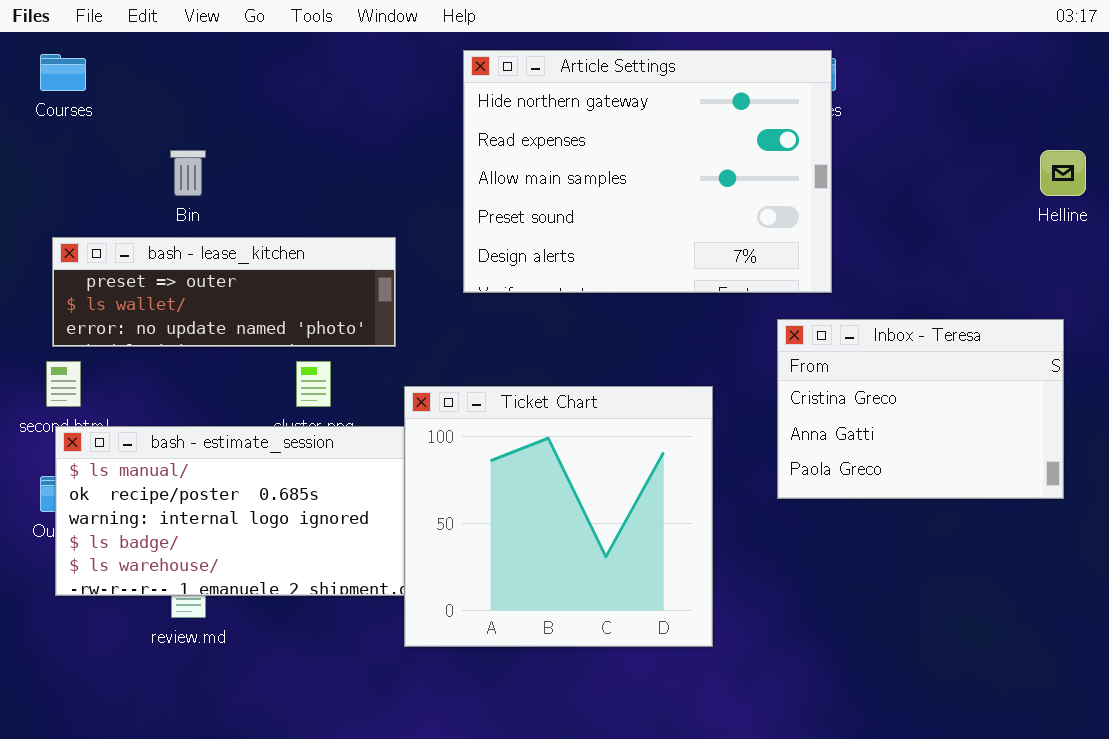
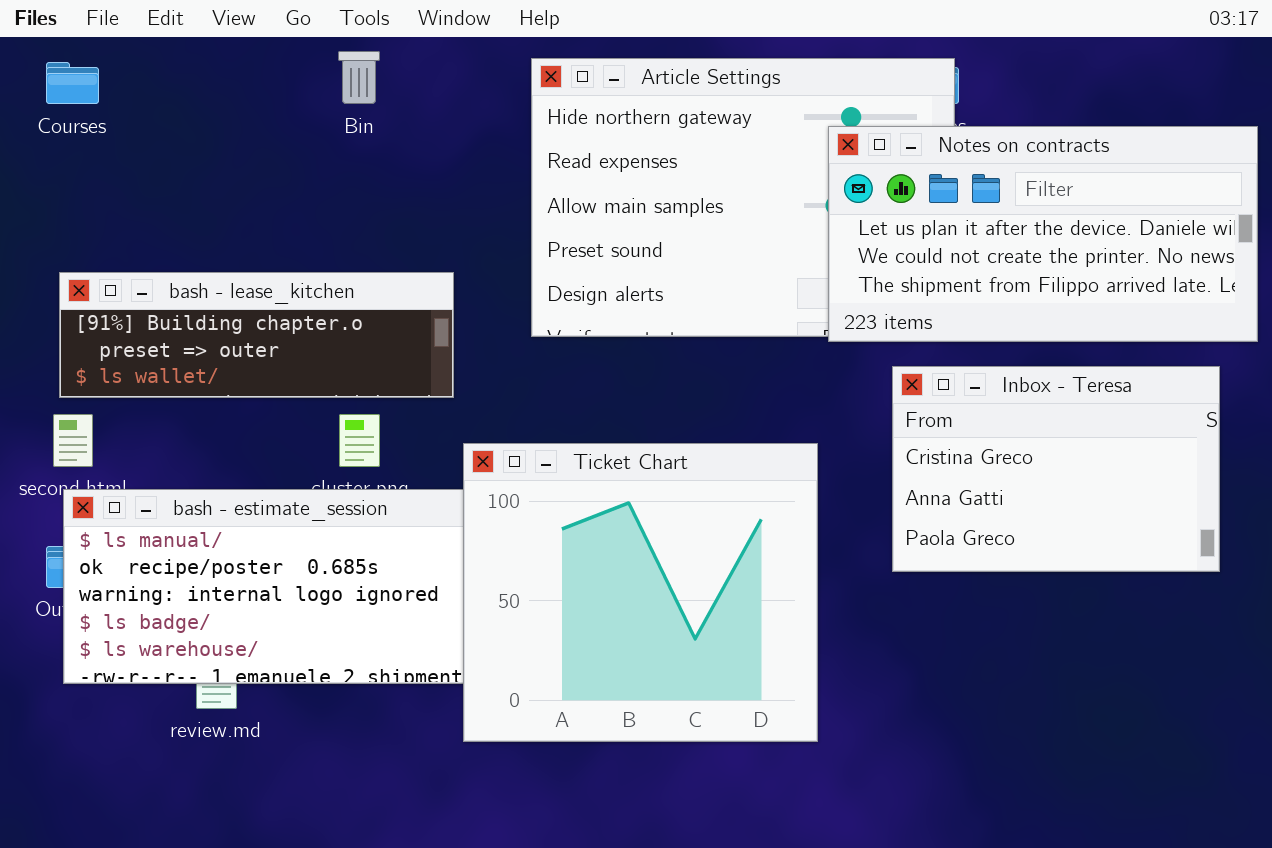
Notes on contracts: none -> [828,126,1258,342], opened
Bin: [170,150,206,196] -> [338,51,380,104], moved
bash - lease_kitchen: [52,237,396,347] -> [59,272,454,398], scrolled up 1 row

